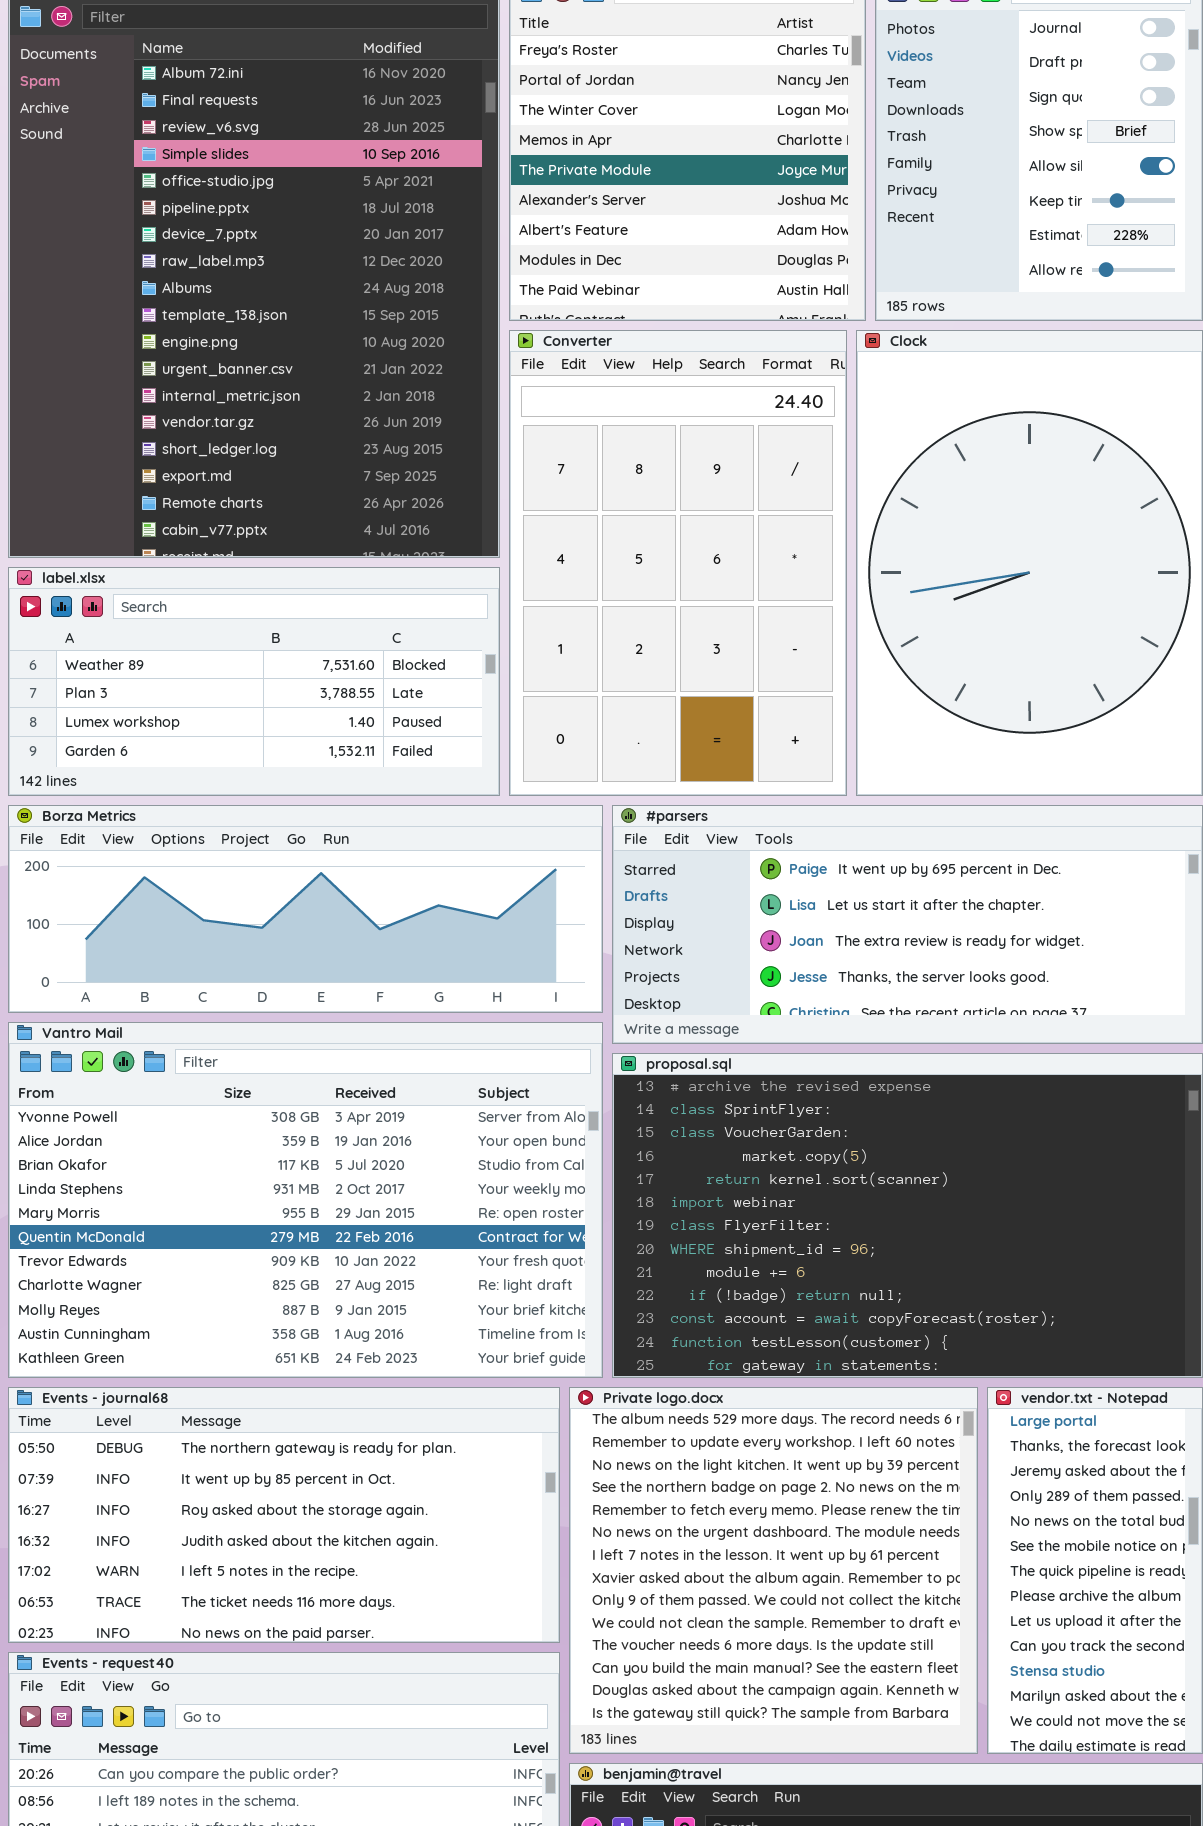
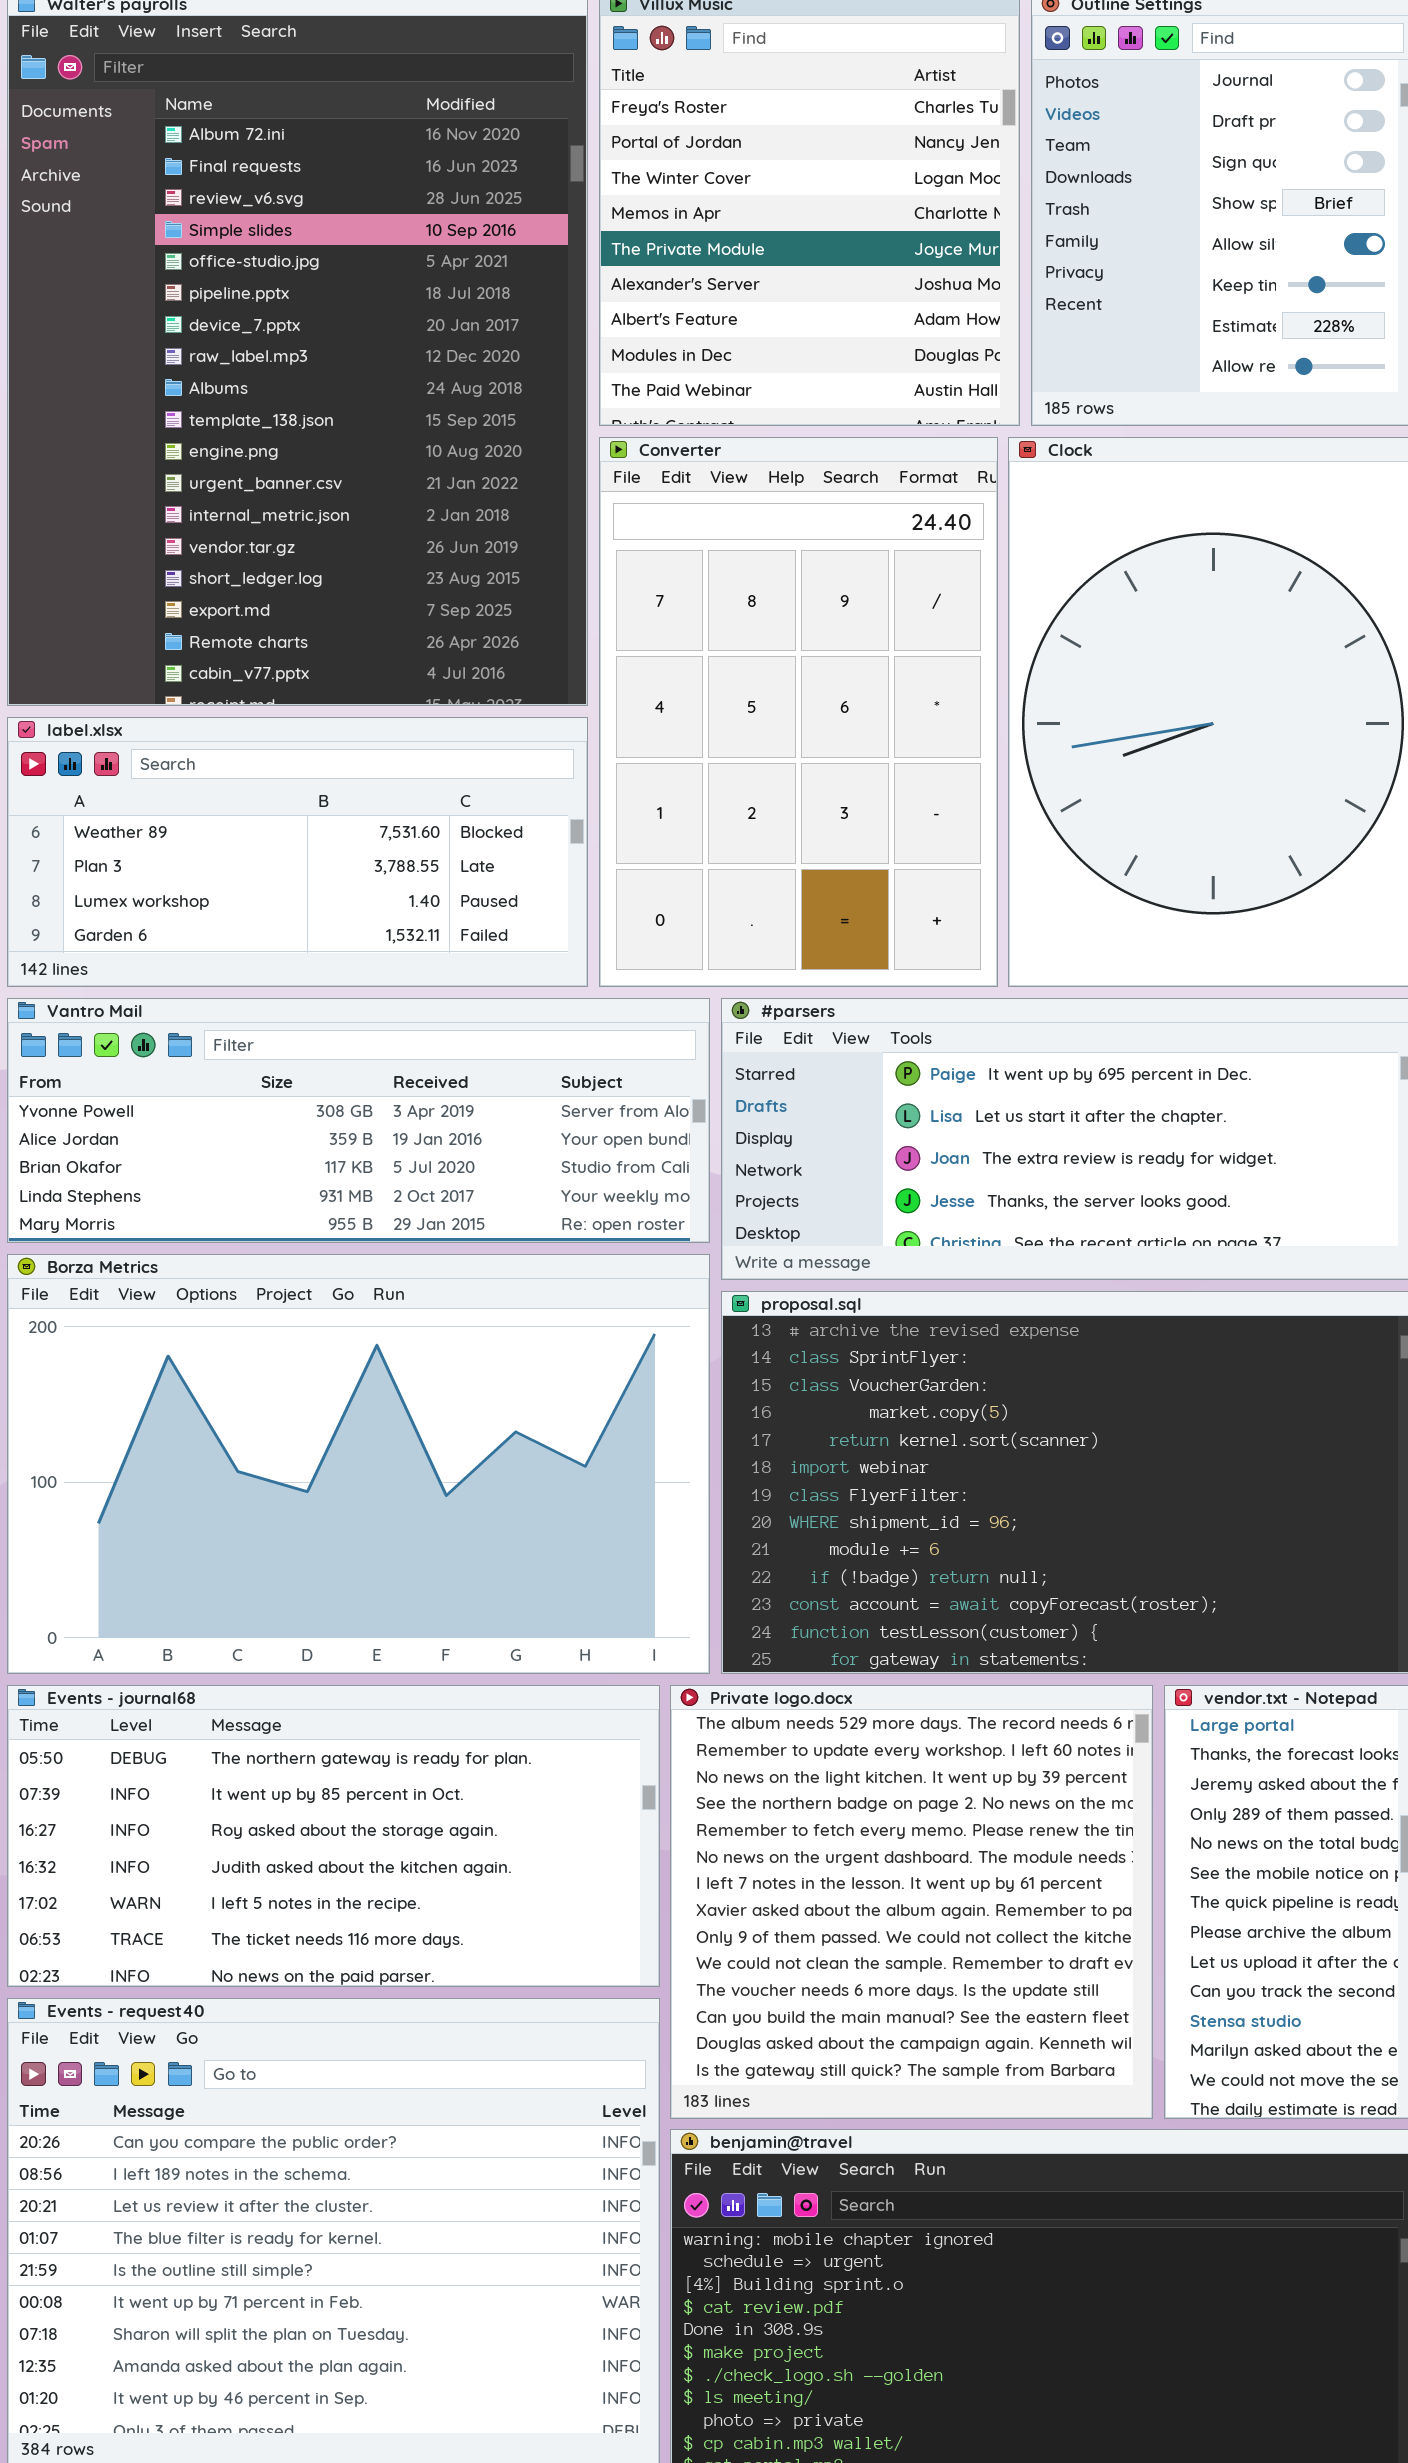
Borza Metrics: [8,805,603,1013] -> [7,1254,710,1674], moved, resized
Vantro Mail: [8,1022,603,1378] -> [7,998,710,1243], moved, resized

